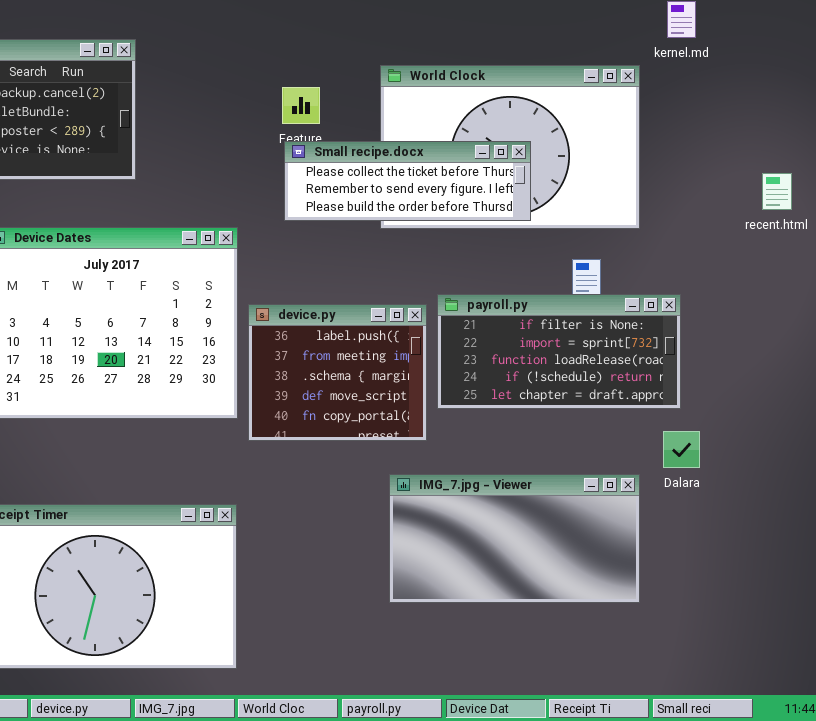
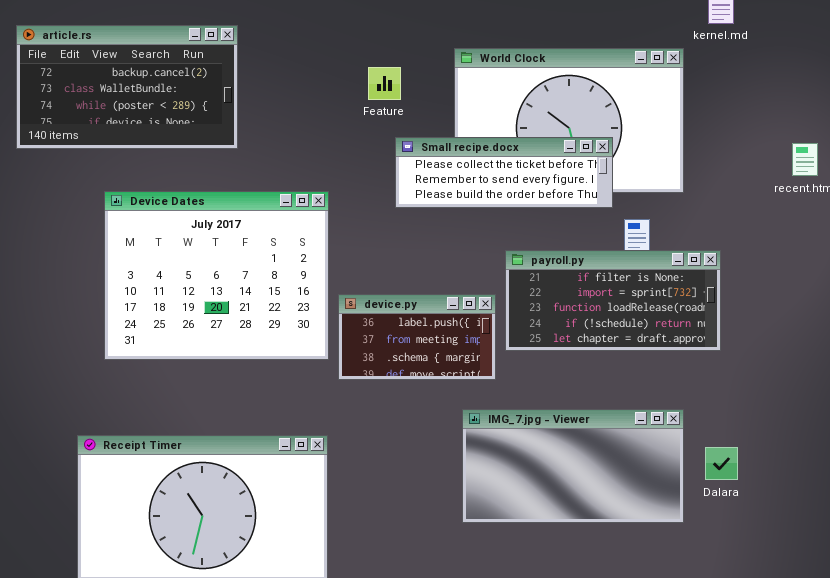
Small recipe.docx: [284,141,531,221] -> [395,137,613,208], moved
device.py: [248,304,427,441] -> [338,294,496,380], resized
Dalara: [663,431,700,468] -> [705,447,738,480], moved

